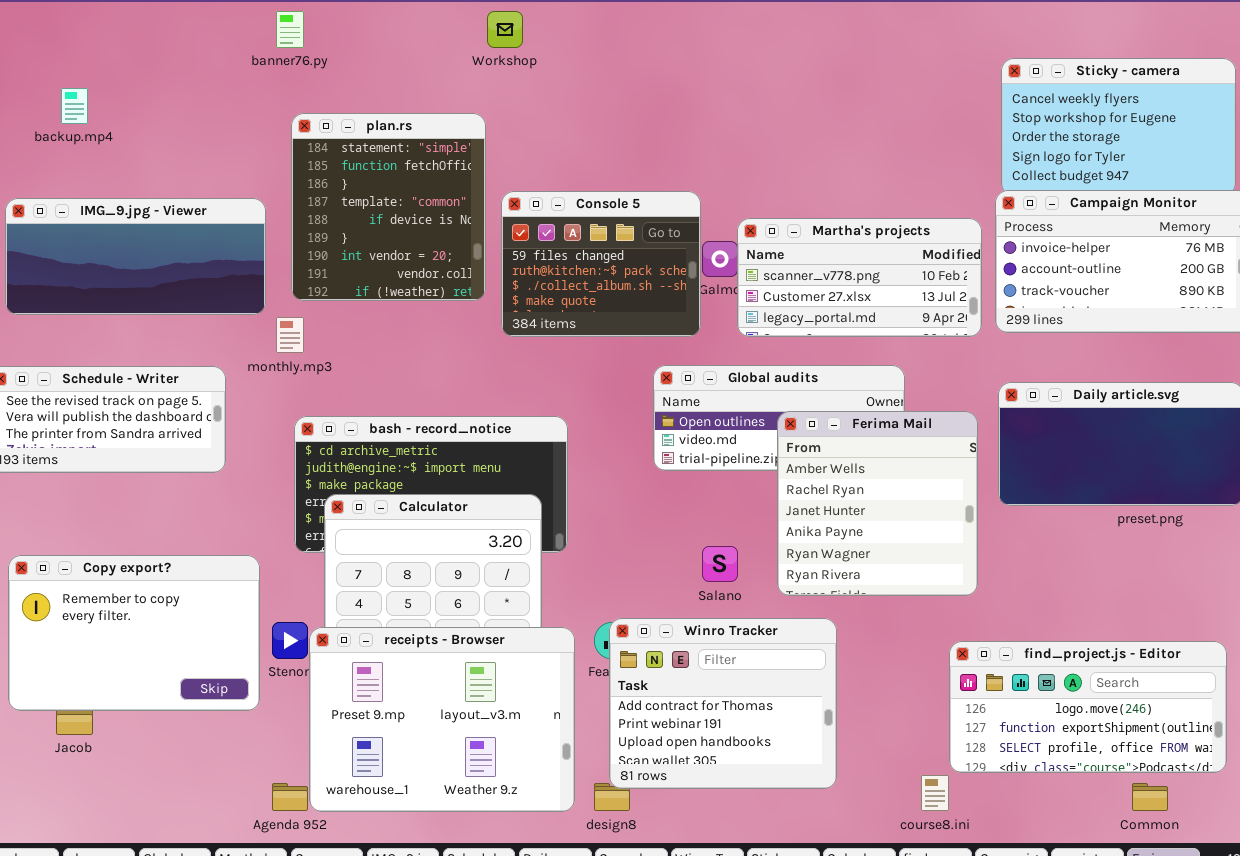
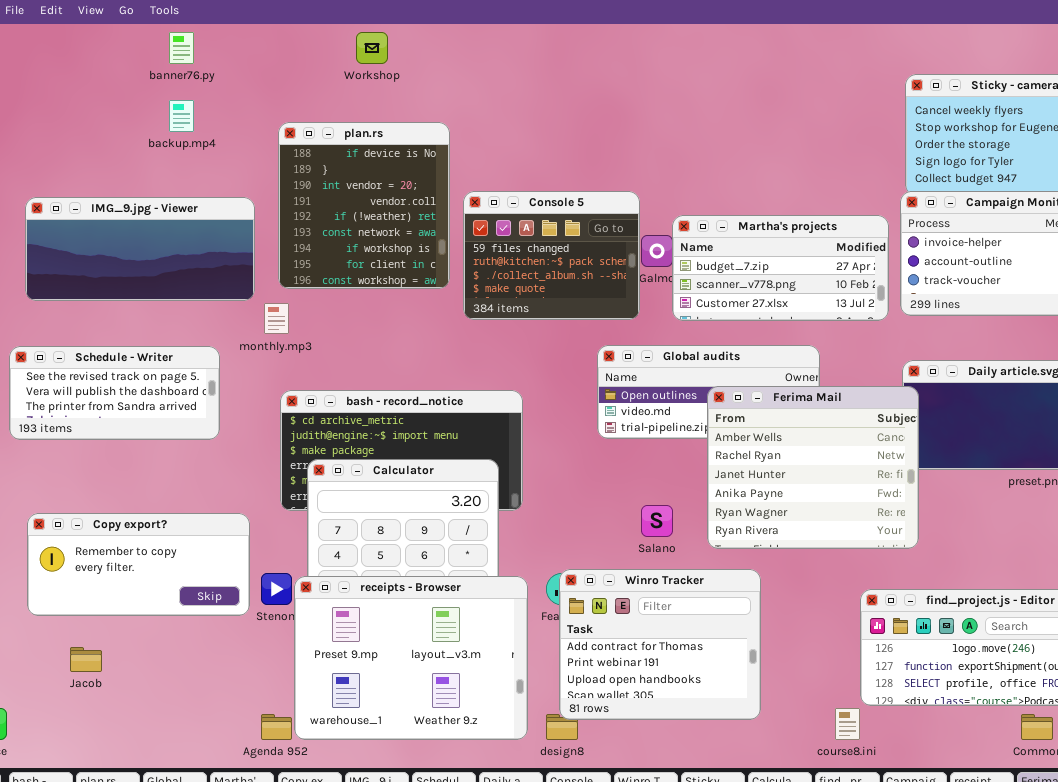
banner76.py: [276,11,304,48] -> [169,32,194,64], moved
Workshop: [487,11,523,48] -> [356,32,388,64], moved
backup.mp4: [61,88,88,124] -> [169,100,194,132], moved
plan.rs: [291,113,486,301] -> [278,122,450,289], scrolled down 4 rows
Martha's projects: [737,218,982,337] -> [672,215,889,321], scrolled up 1 row
Ferima Mail: [777,411,978,596] -> [707,386,919,549], resized
Copy export?: [8,555,260,711] -> [27,513,250,616], resized

